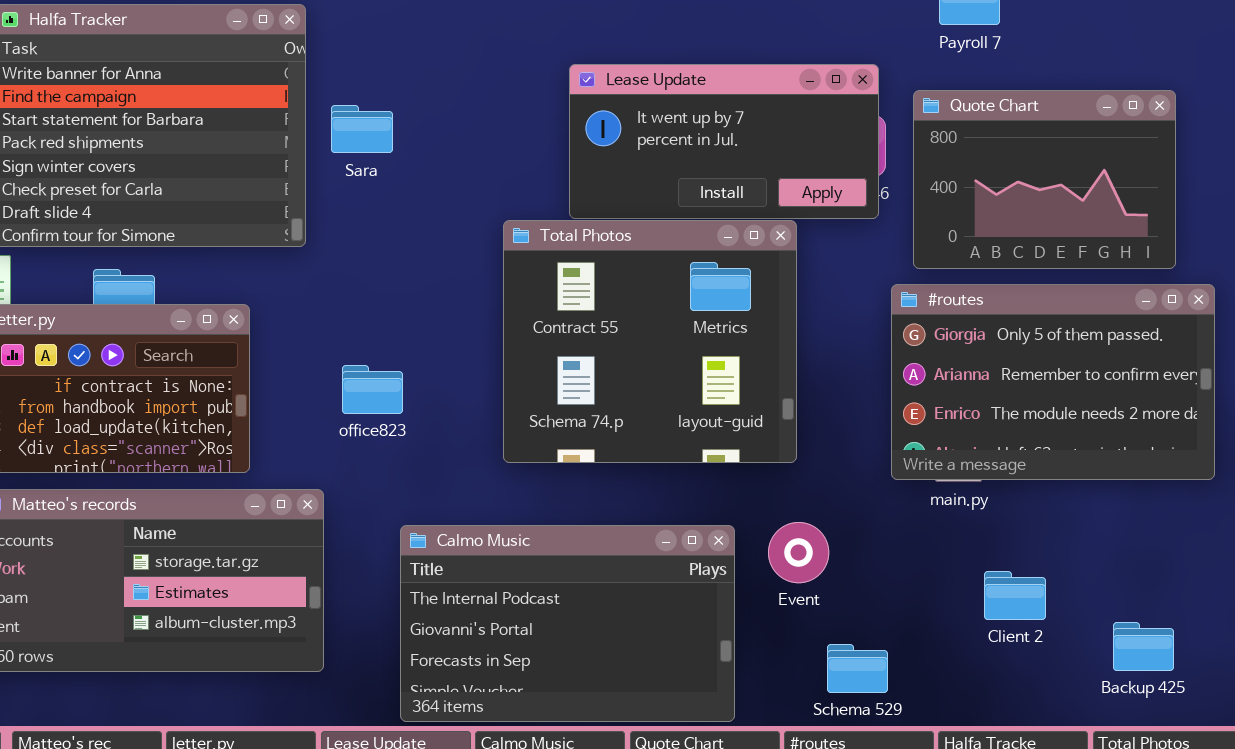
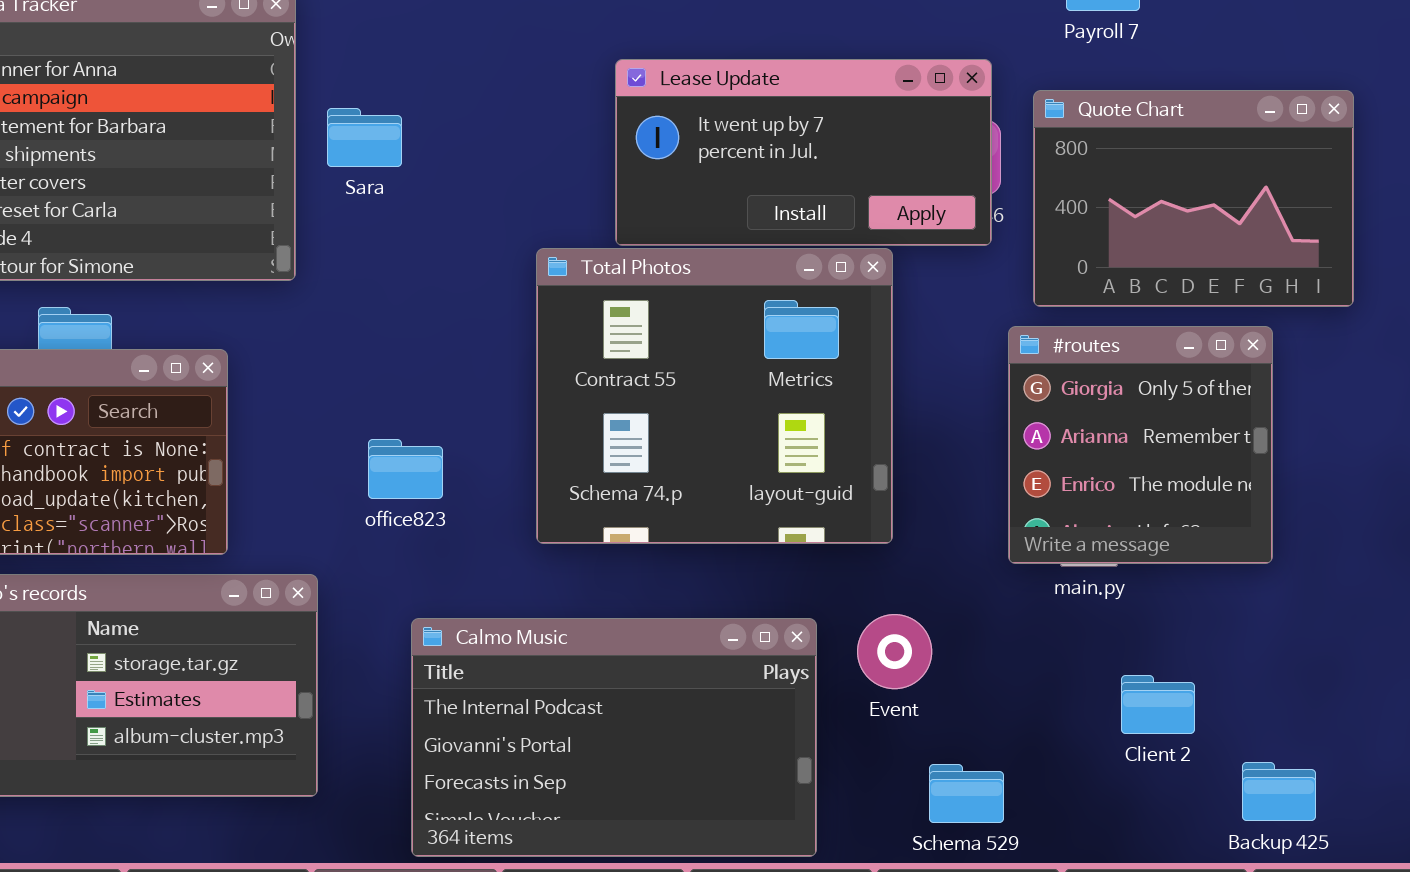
#routes: [891,284,1215,480] -> [1008,326,1273,564], resized
office823: [342,365,403,414] -> [368,439,443,499], moved
Backup 425: [1113,622,1174,671] -> [1242,762,1316,821], moved

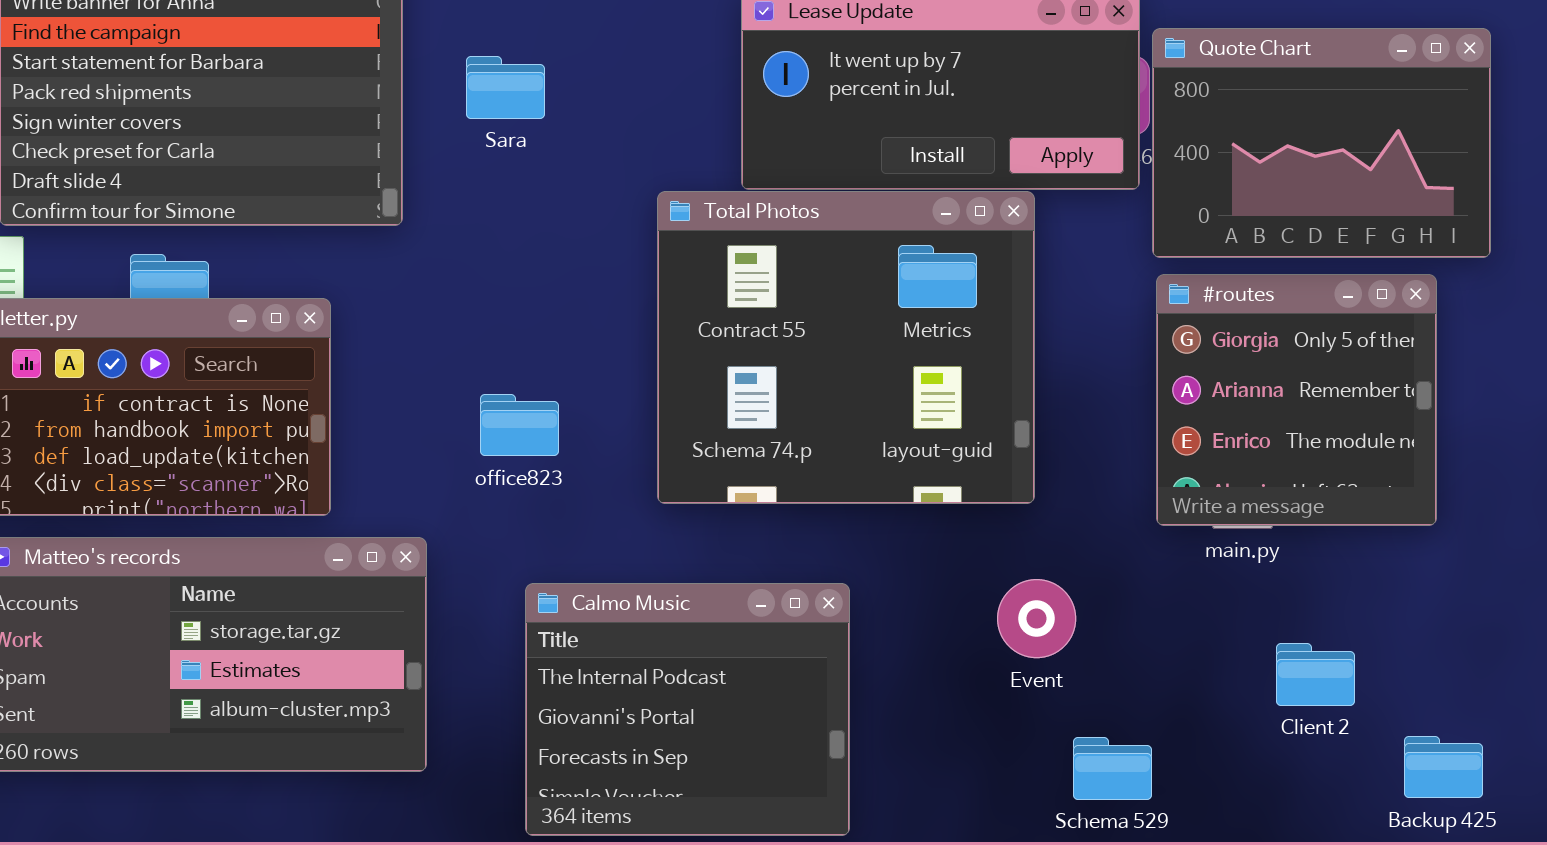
Quote Chart: [1033,90,1354,307] -> [1152,28,1491,258], moved
Sara: [327,108,402,167] -> [466,56,545,119], moved
Calmo Music: [411,618,817,857] -> [525,583,850,836], resized

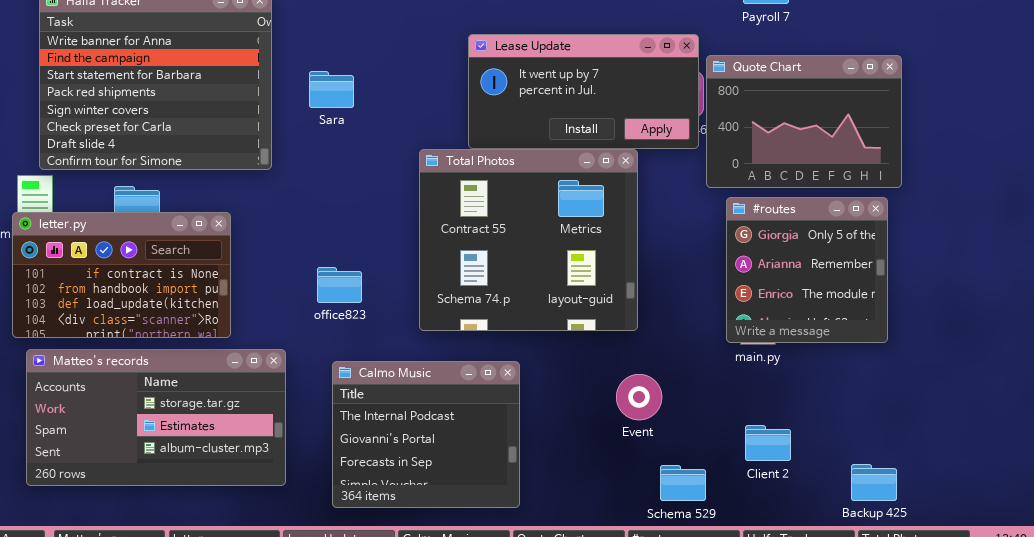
#routes: [1156,274,1437,526] -> [726,197,888,343], moved
Calmo Music: [525,583,850,836] -> [332,361,520,508], moved
Client 2: [1276,643,1355,706] -> [745,425,791,461], moved

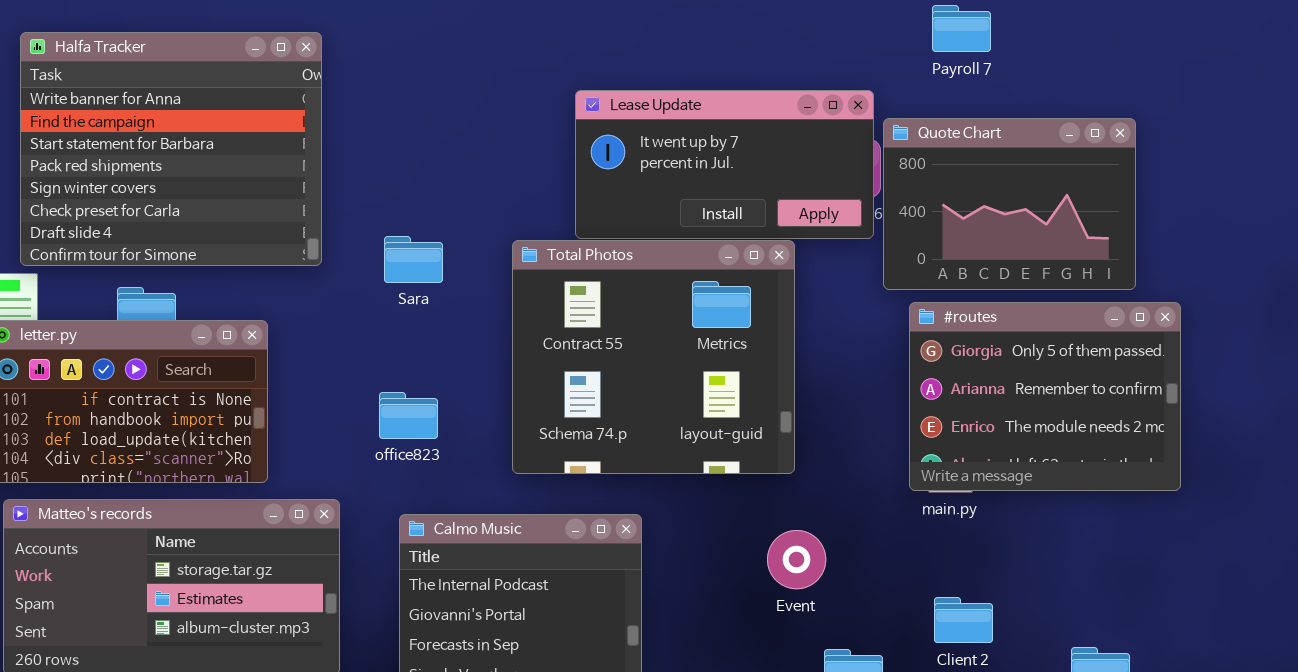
Sara: [309,71,354,108] -> [384,236,443,283], moved
#routes: [726,197,888,343] -> [909,302,1181,491], resized

